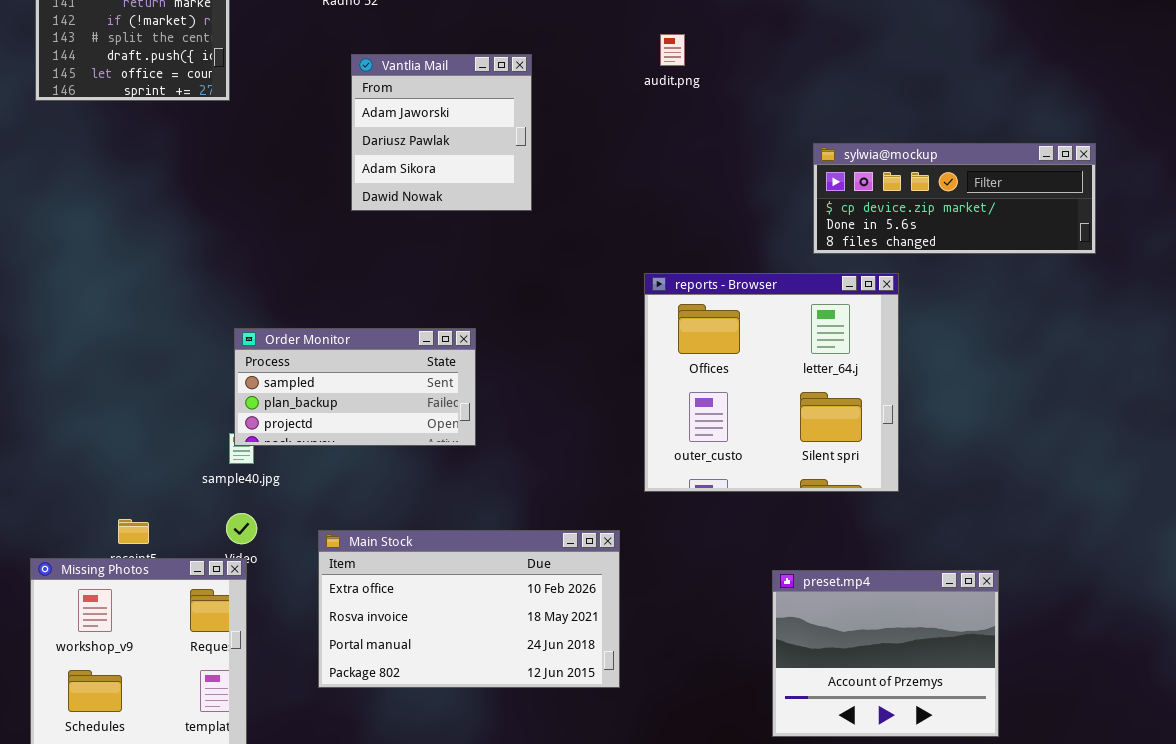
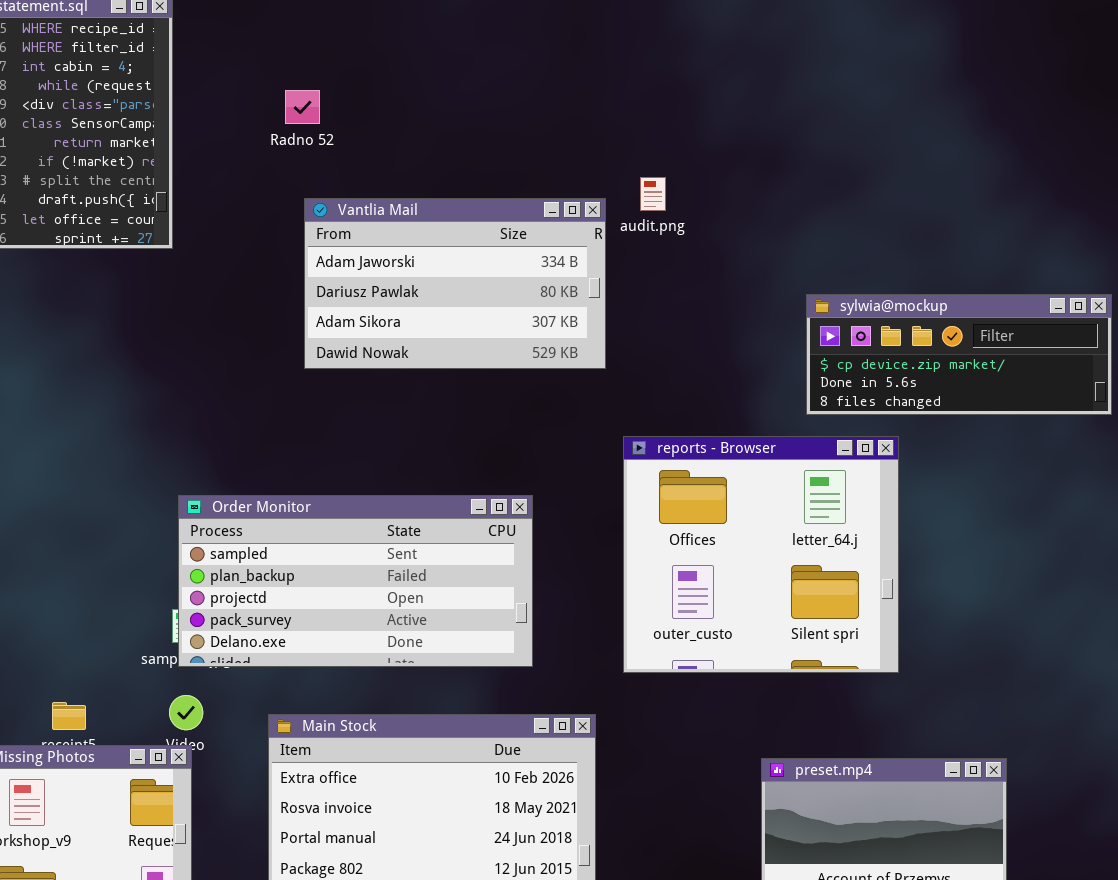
Vantlia Mail: [351,54,532,211] -> [304,198,606,369], resized
Order Monitor: [234,328,476,446] -> [178,495,533,667], resized

